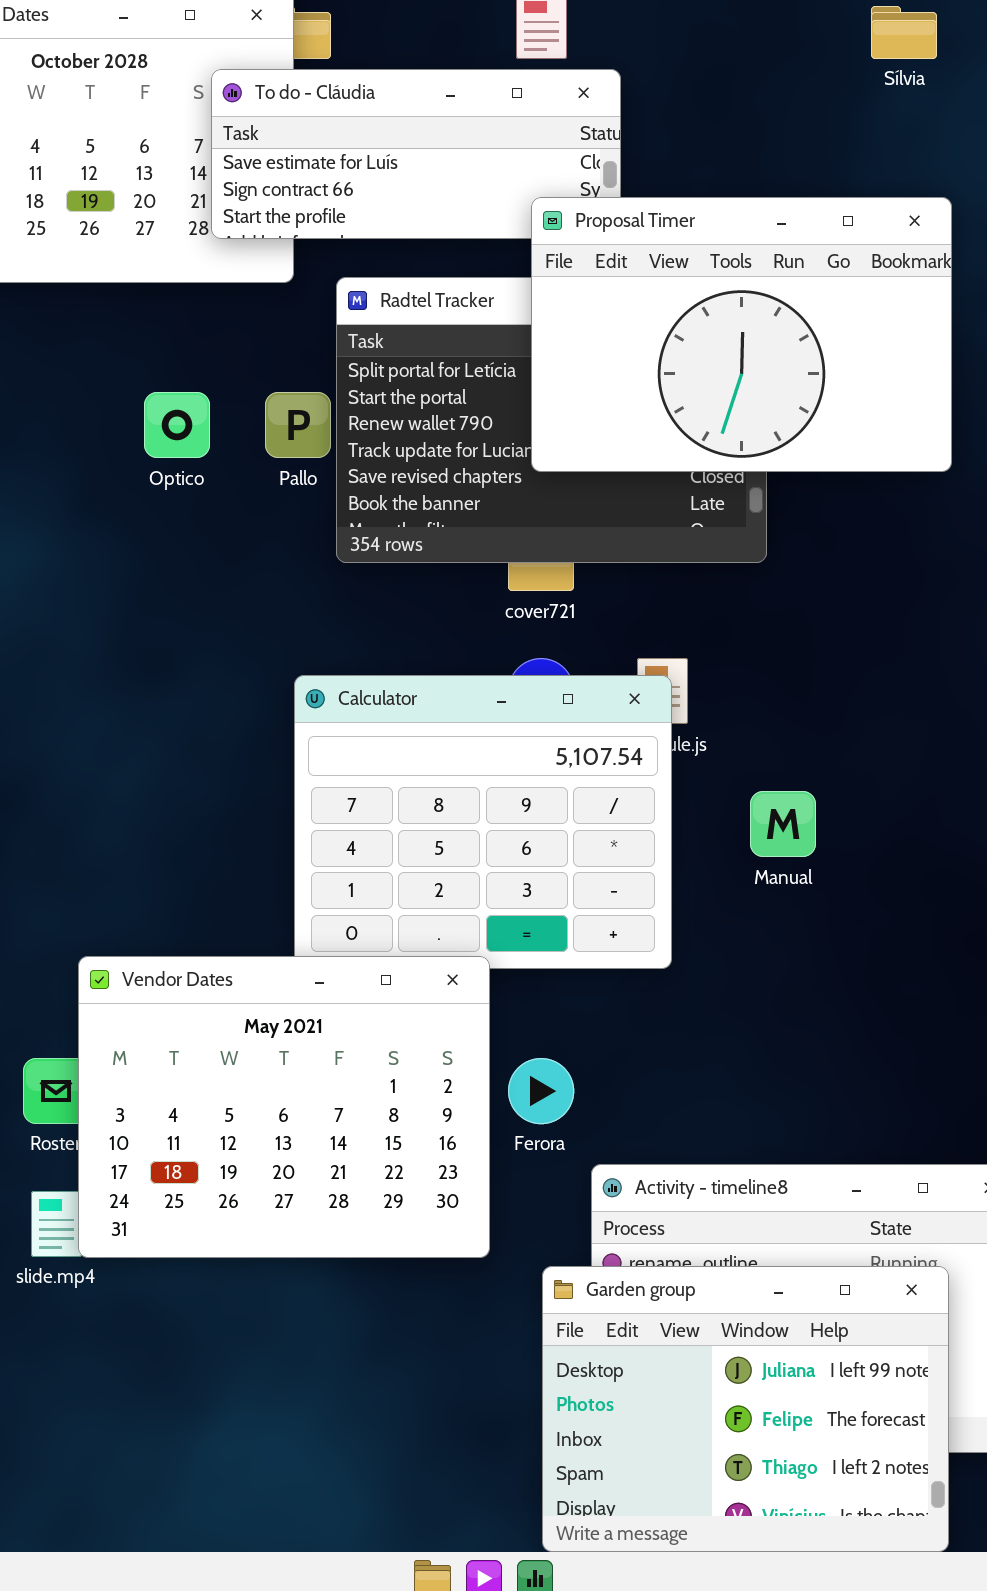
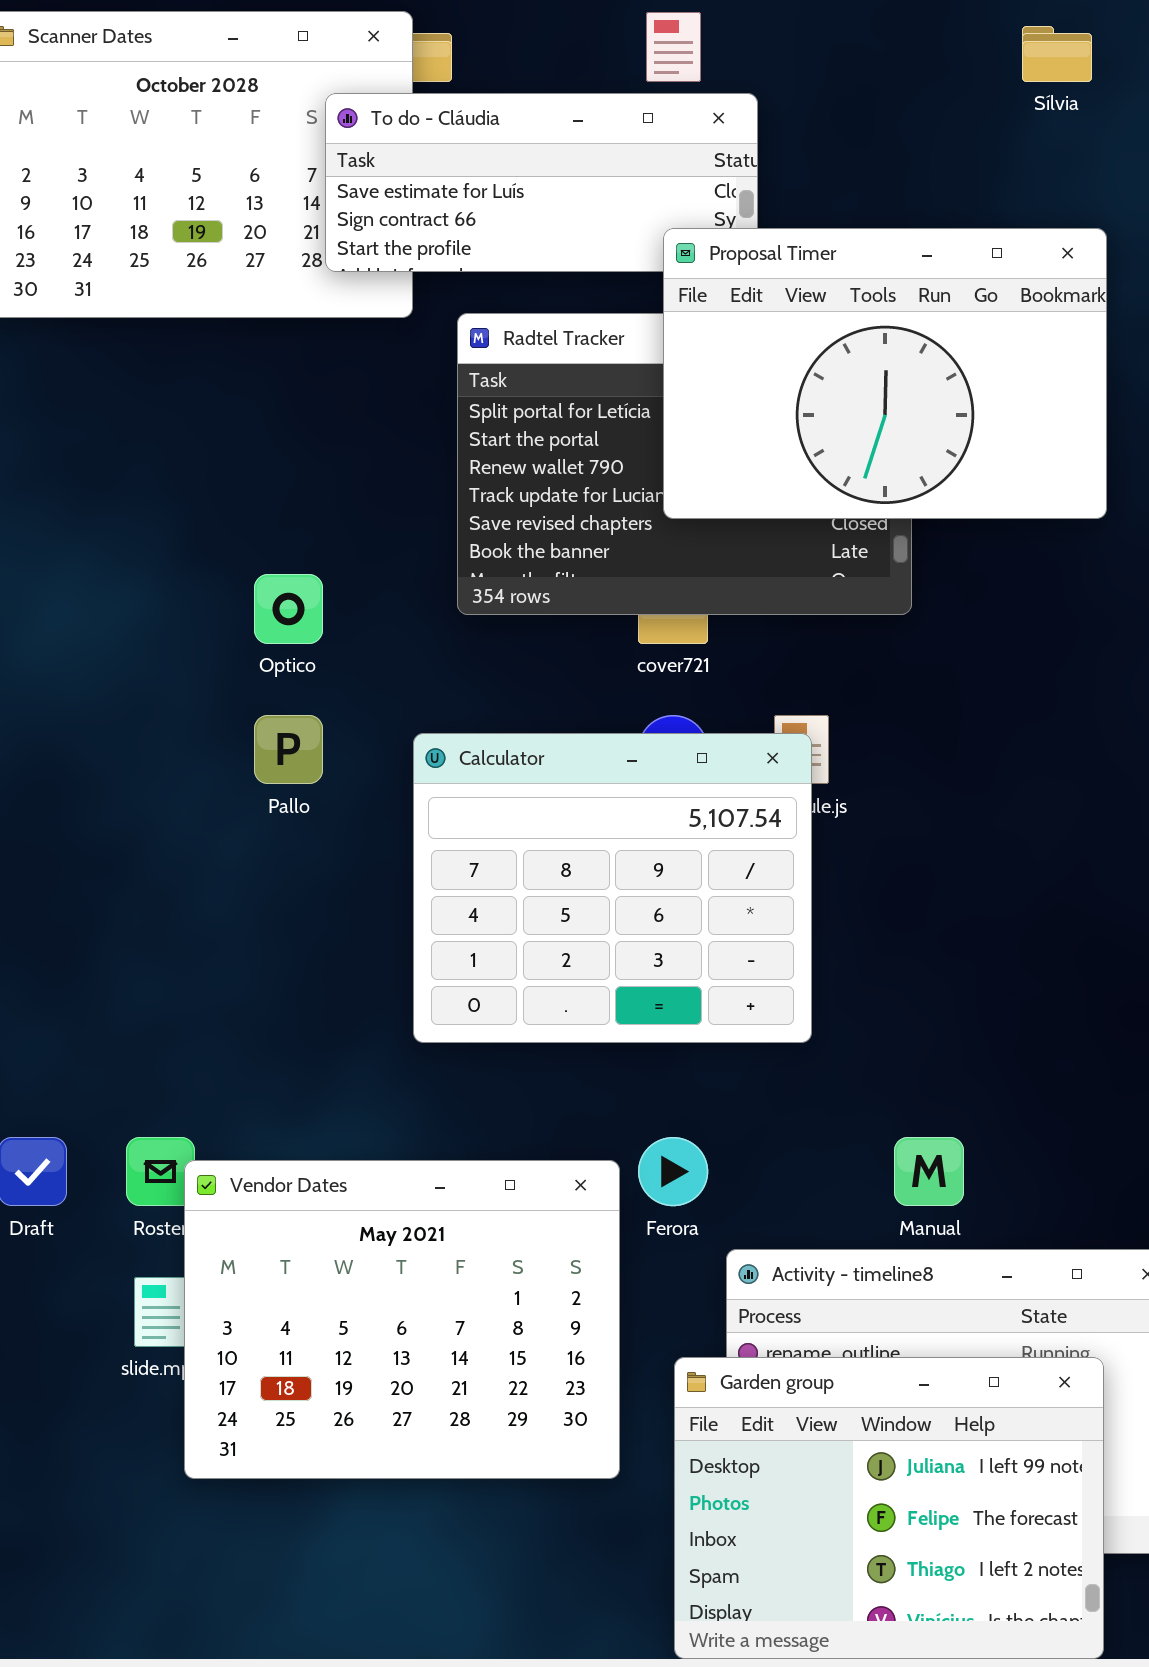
Optico: [144,392,210,458] -> [254,574,323,644], moved
Pallo: [265,392,331,458] -> [254,715,323,784], moved
Manual: [750,791,816,857] -> [894,1137,964,1206], moved
Vendor Dates: [78,956,490,1258] -> [184,1160,620,1479], moved

